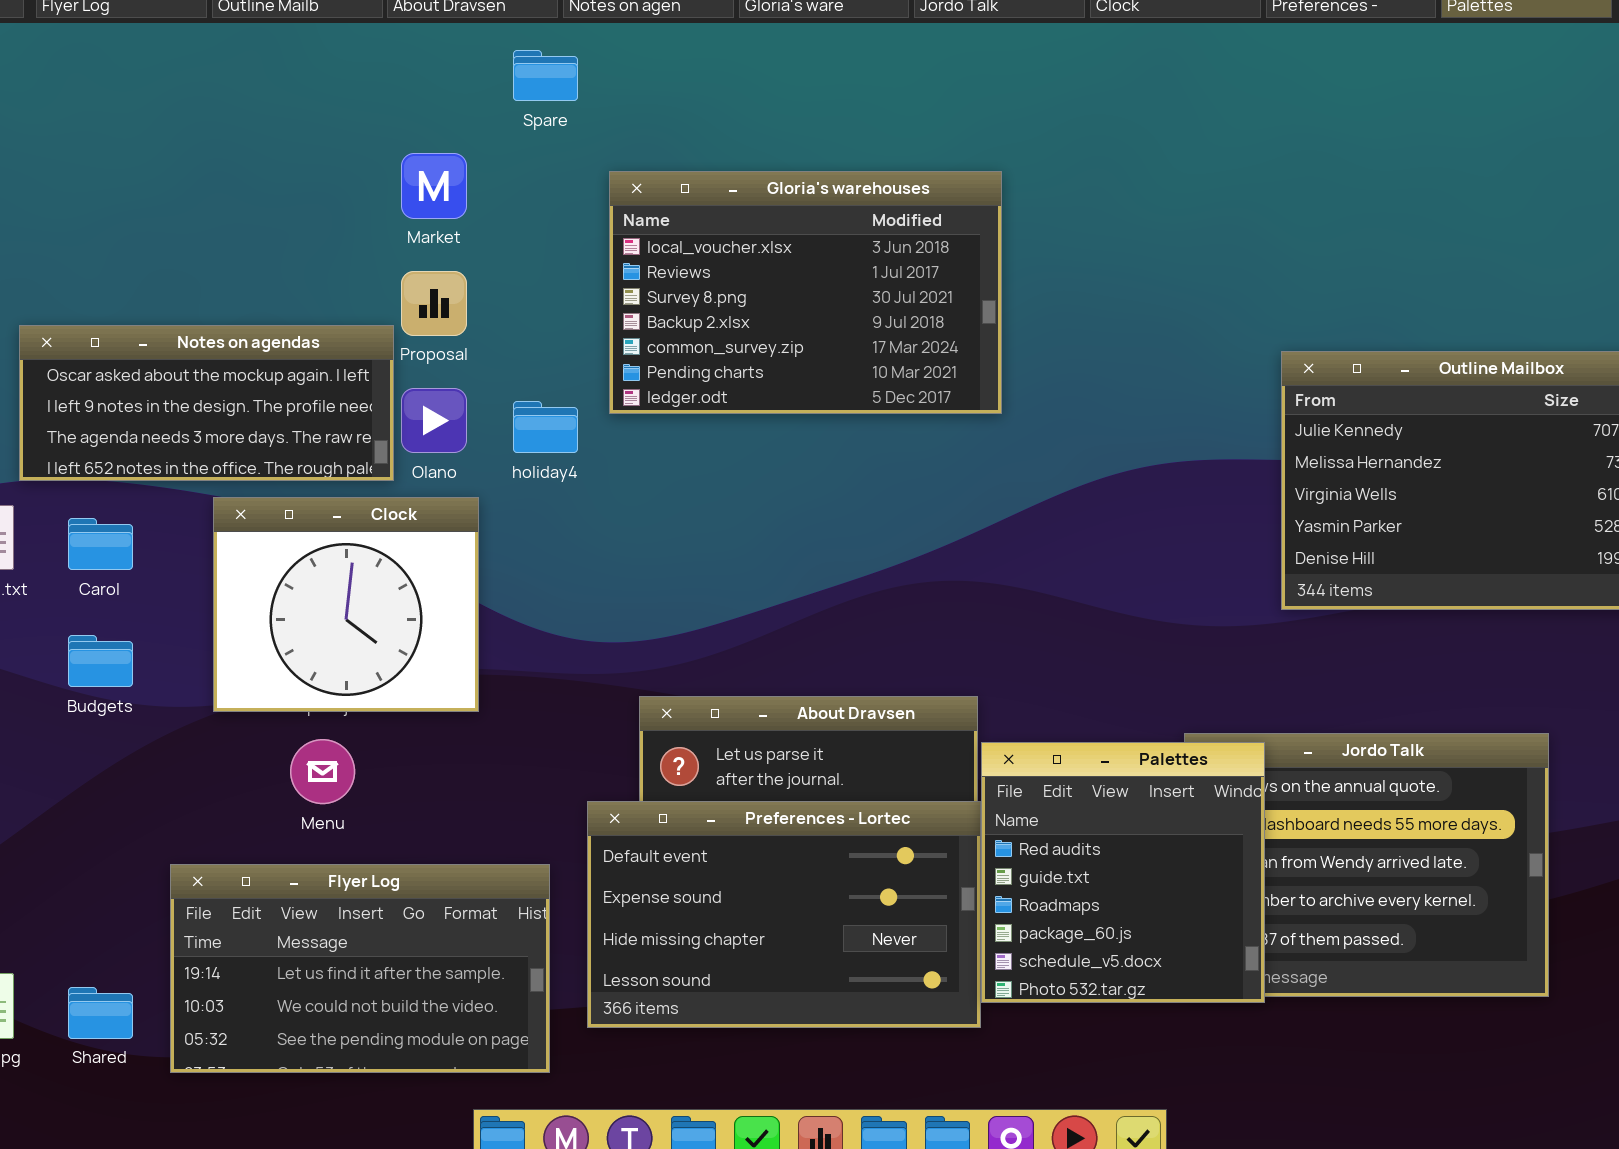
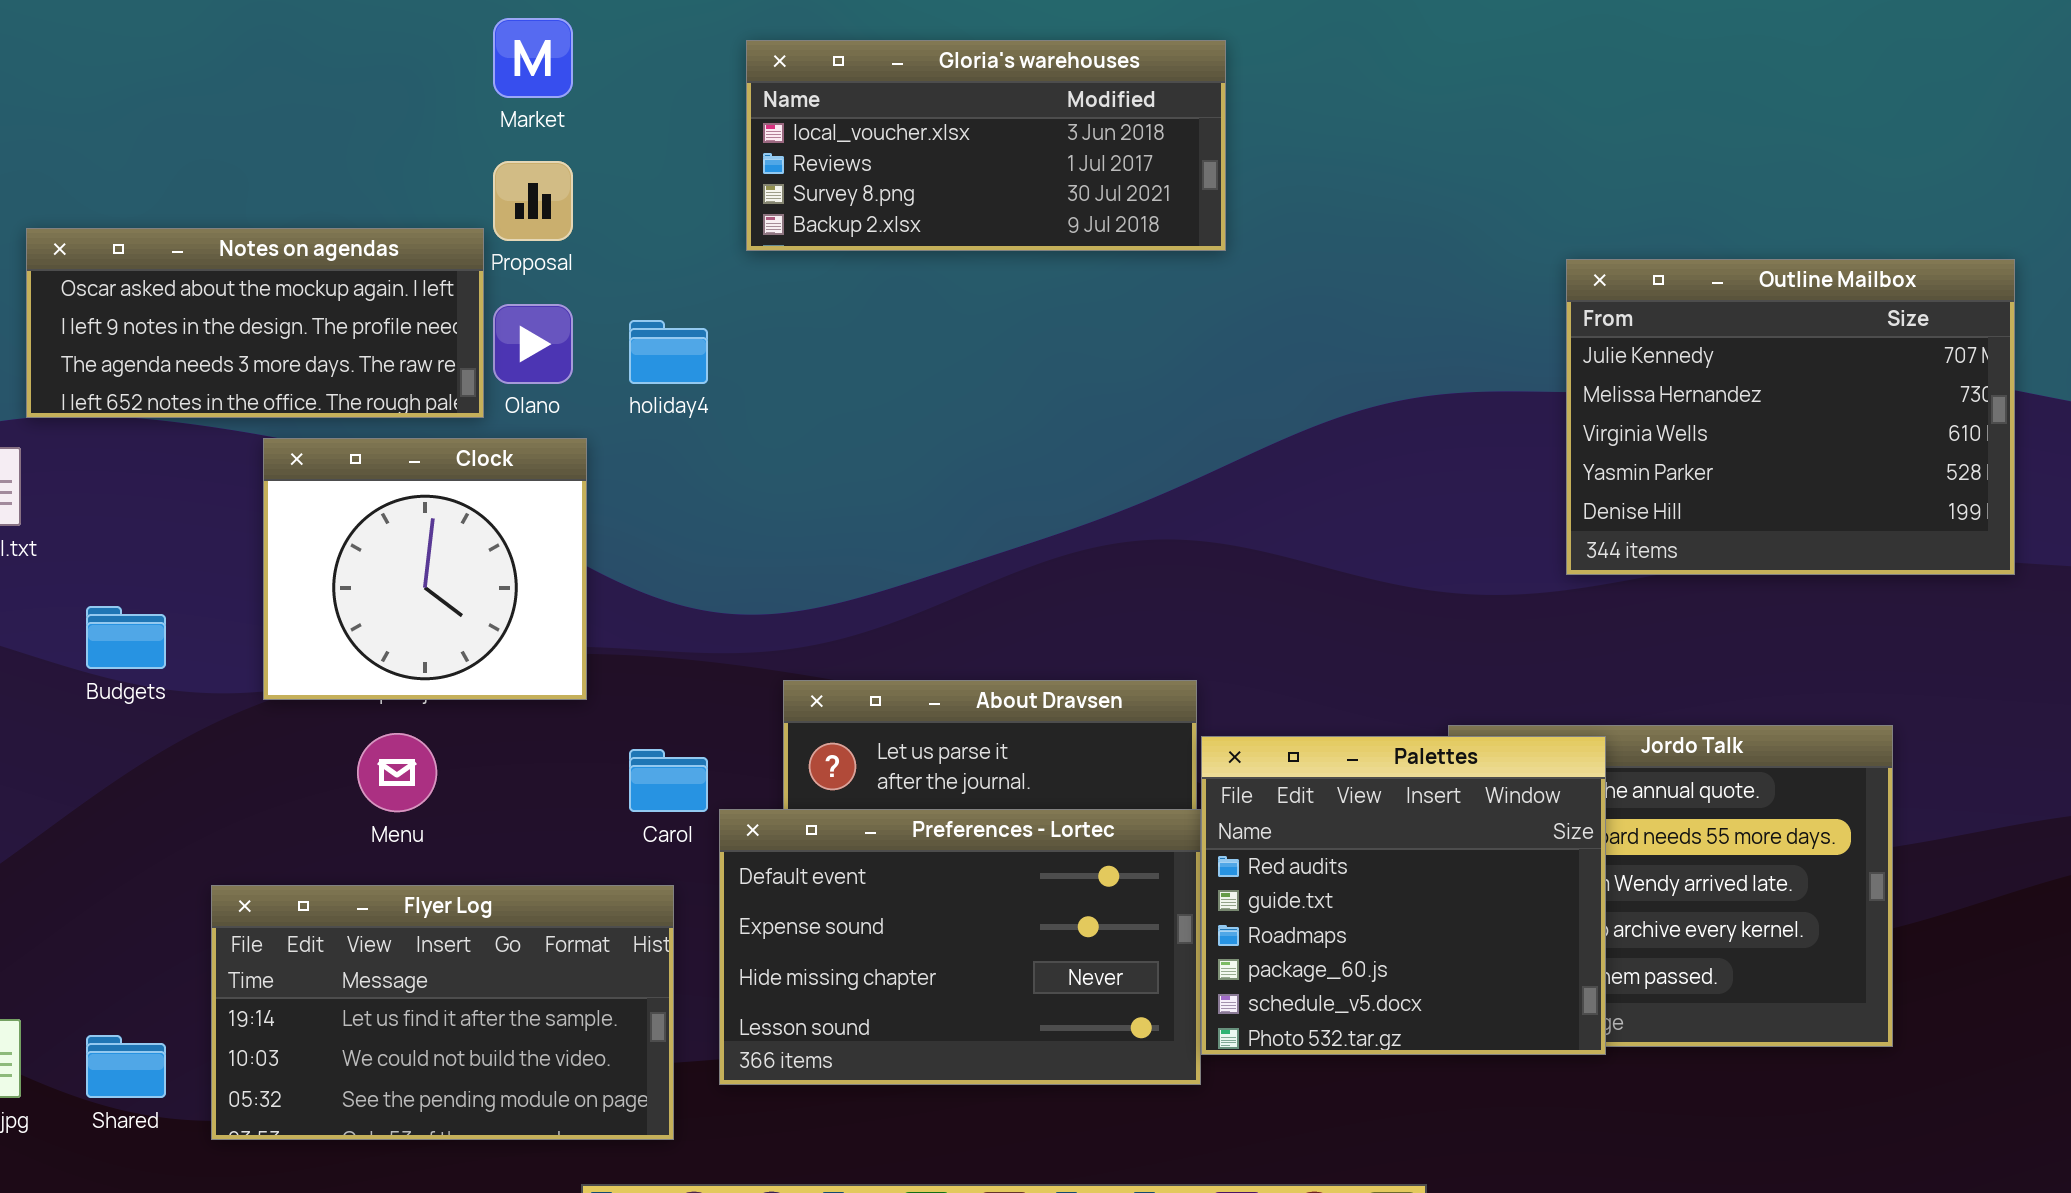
Gloria's warehouses: [609,171,1002,414] -> [746,40,1226,251], resized
Carol: [68,518,133,570] -> [629,749,708,812], moved
Palettes: [981,742,1265,1003] -> [1201,736,1606,1055], resized

